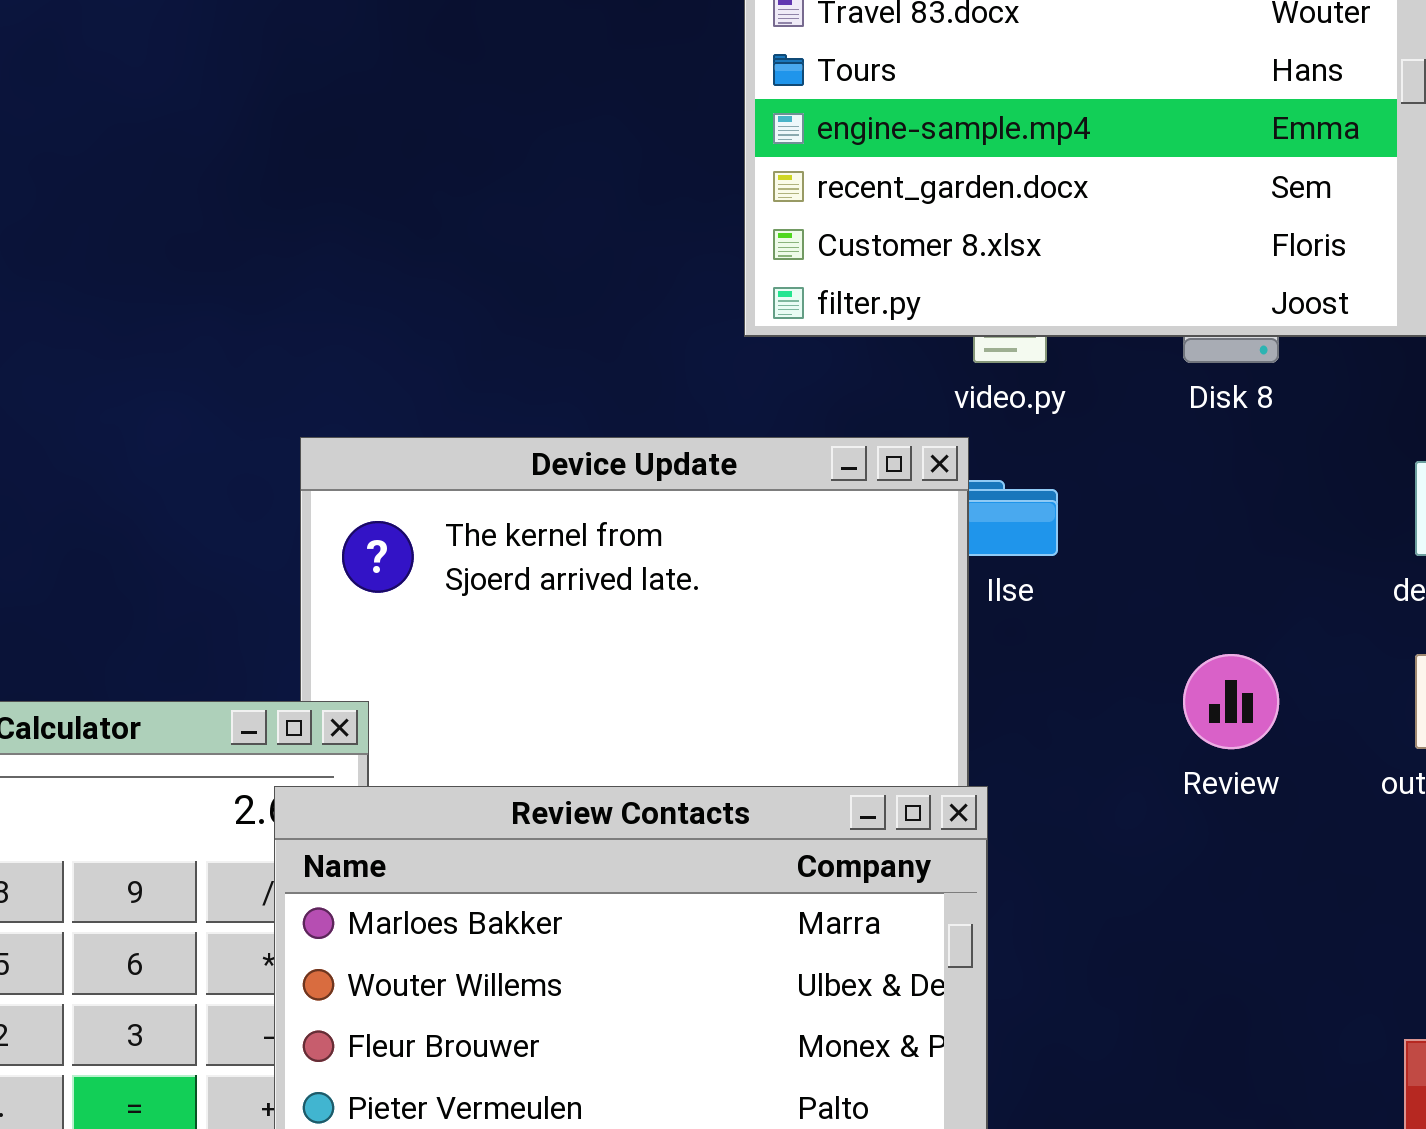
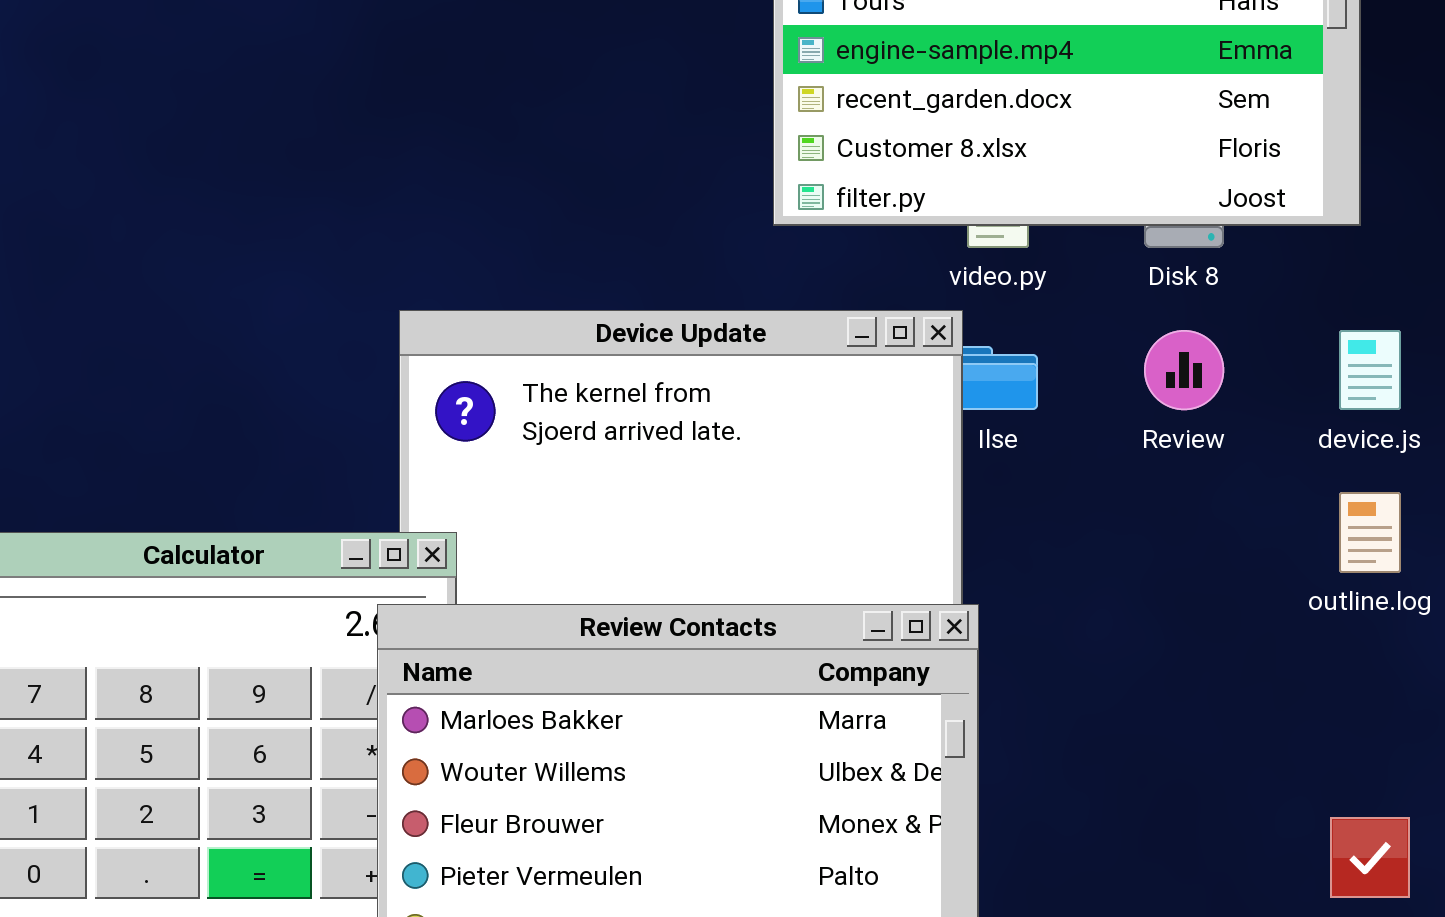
Review: [1183,654,1279,749] -> [1144,330,1224,410], moved

